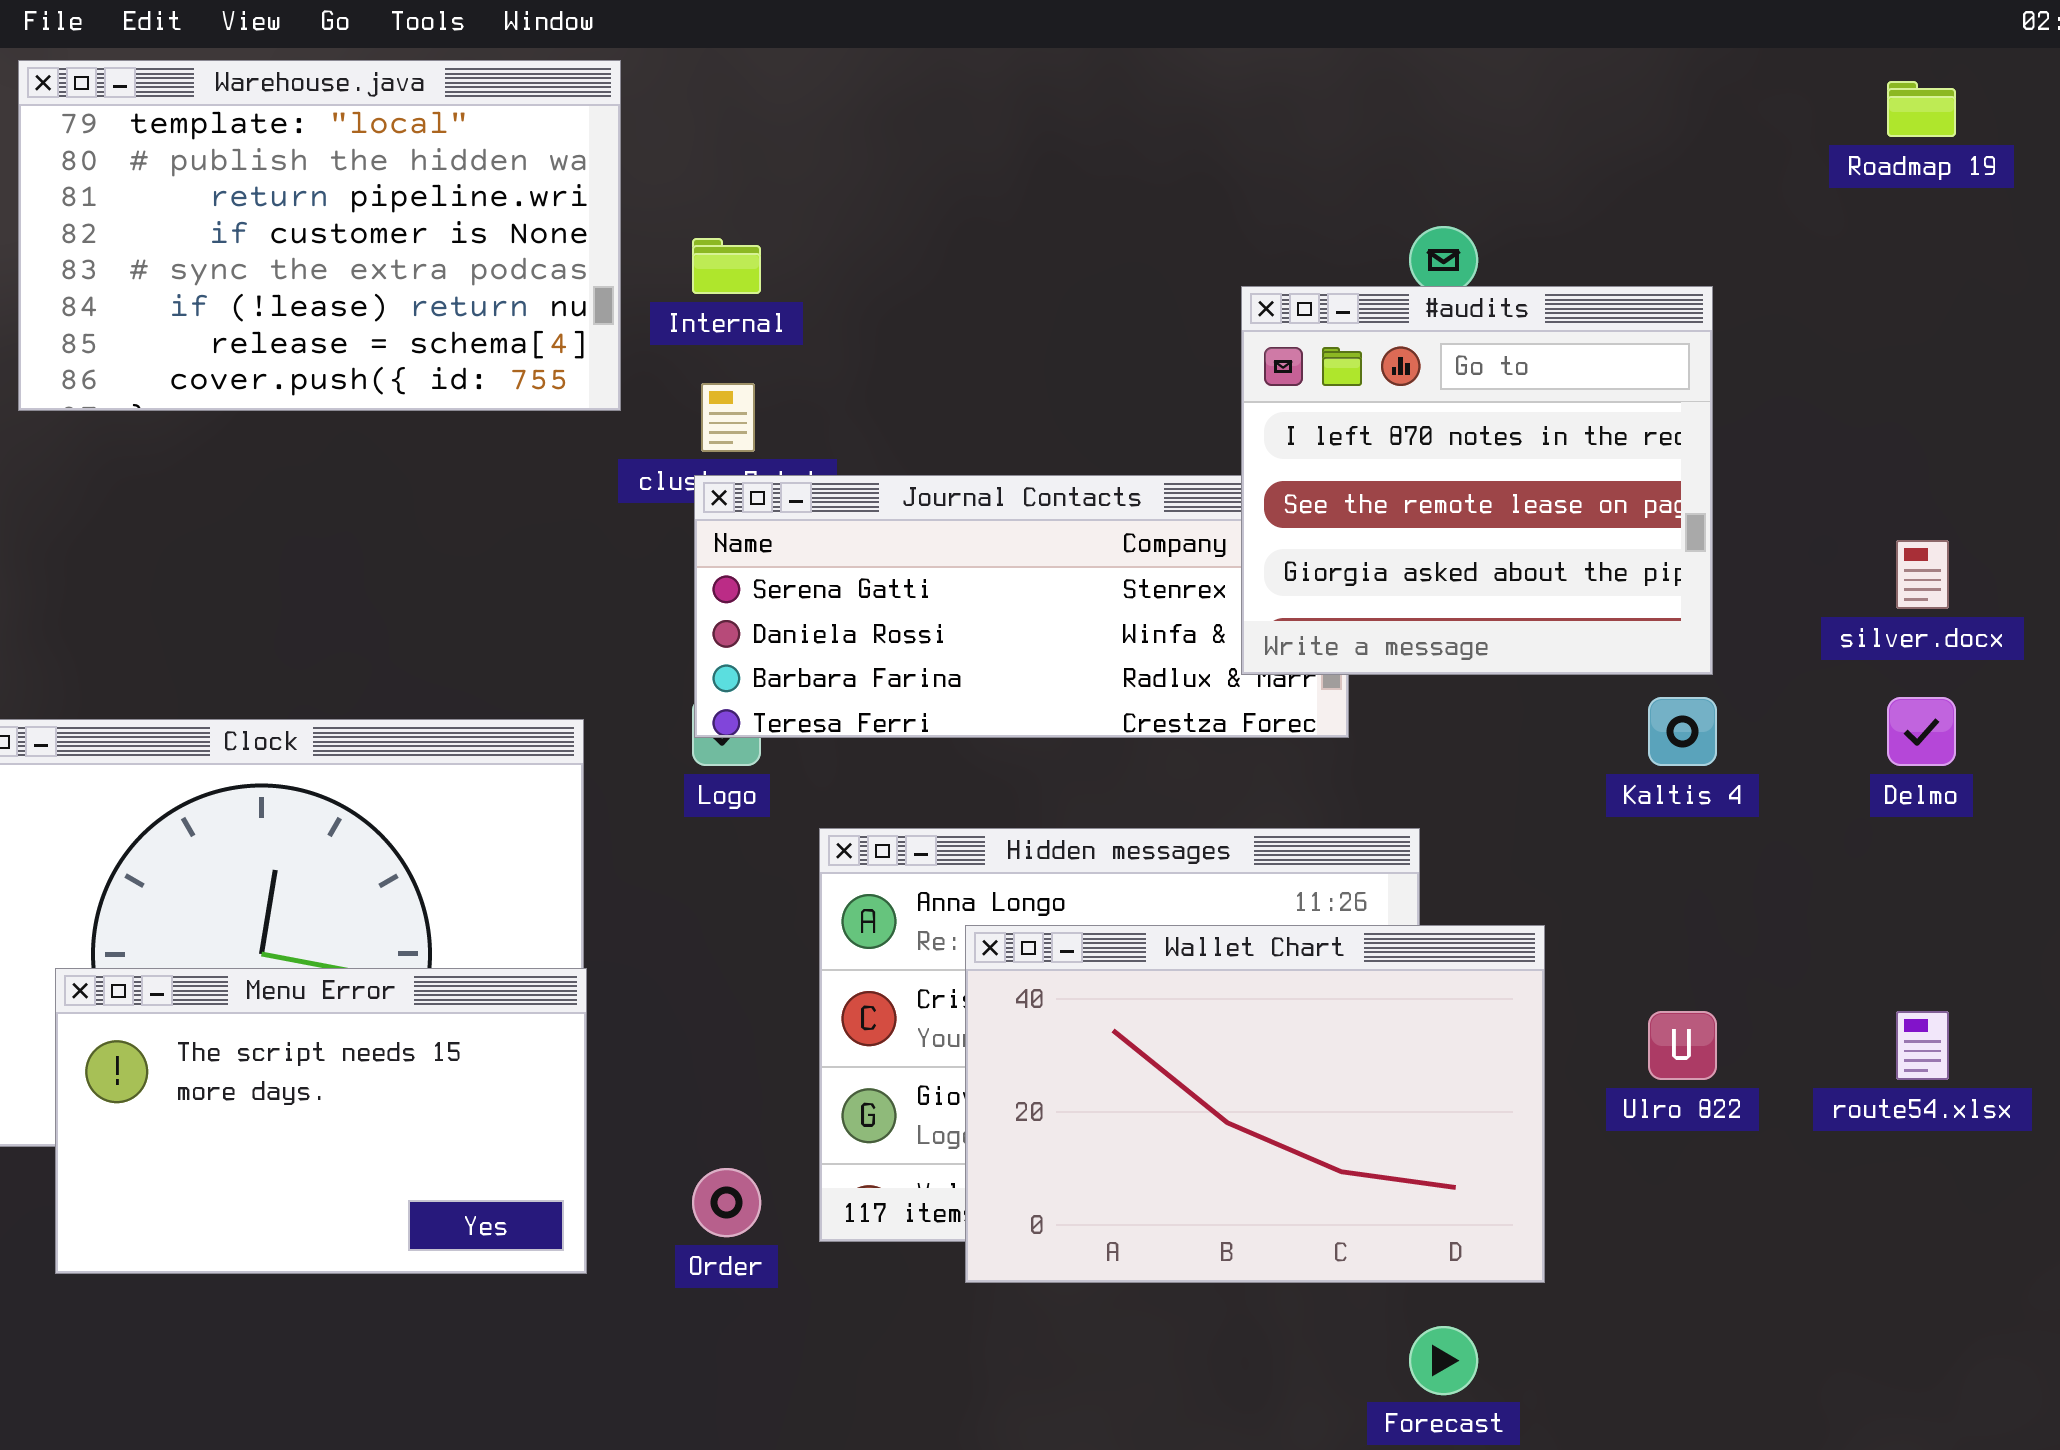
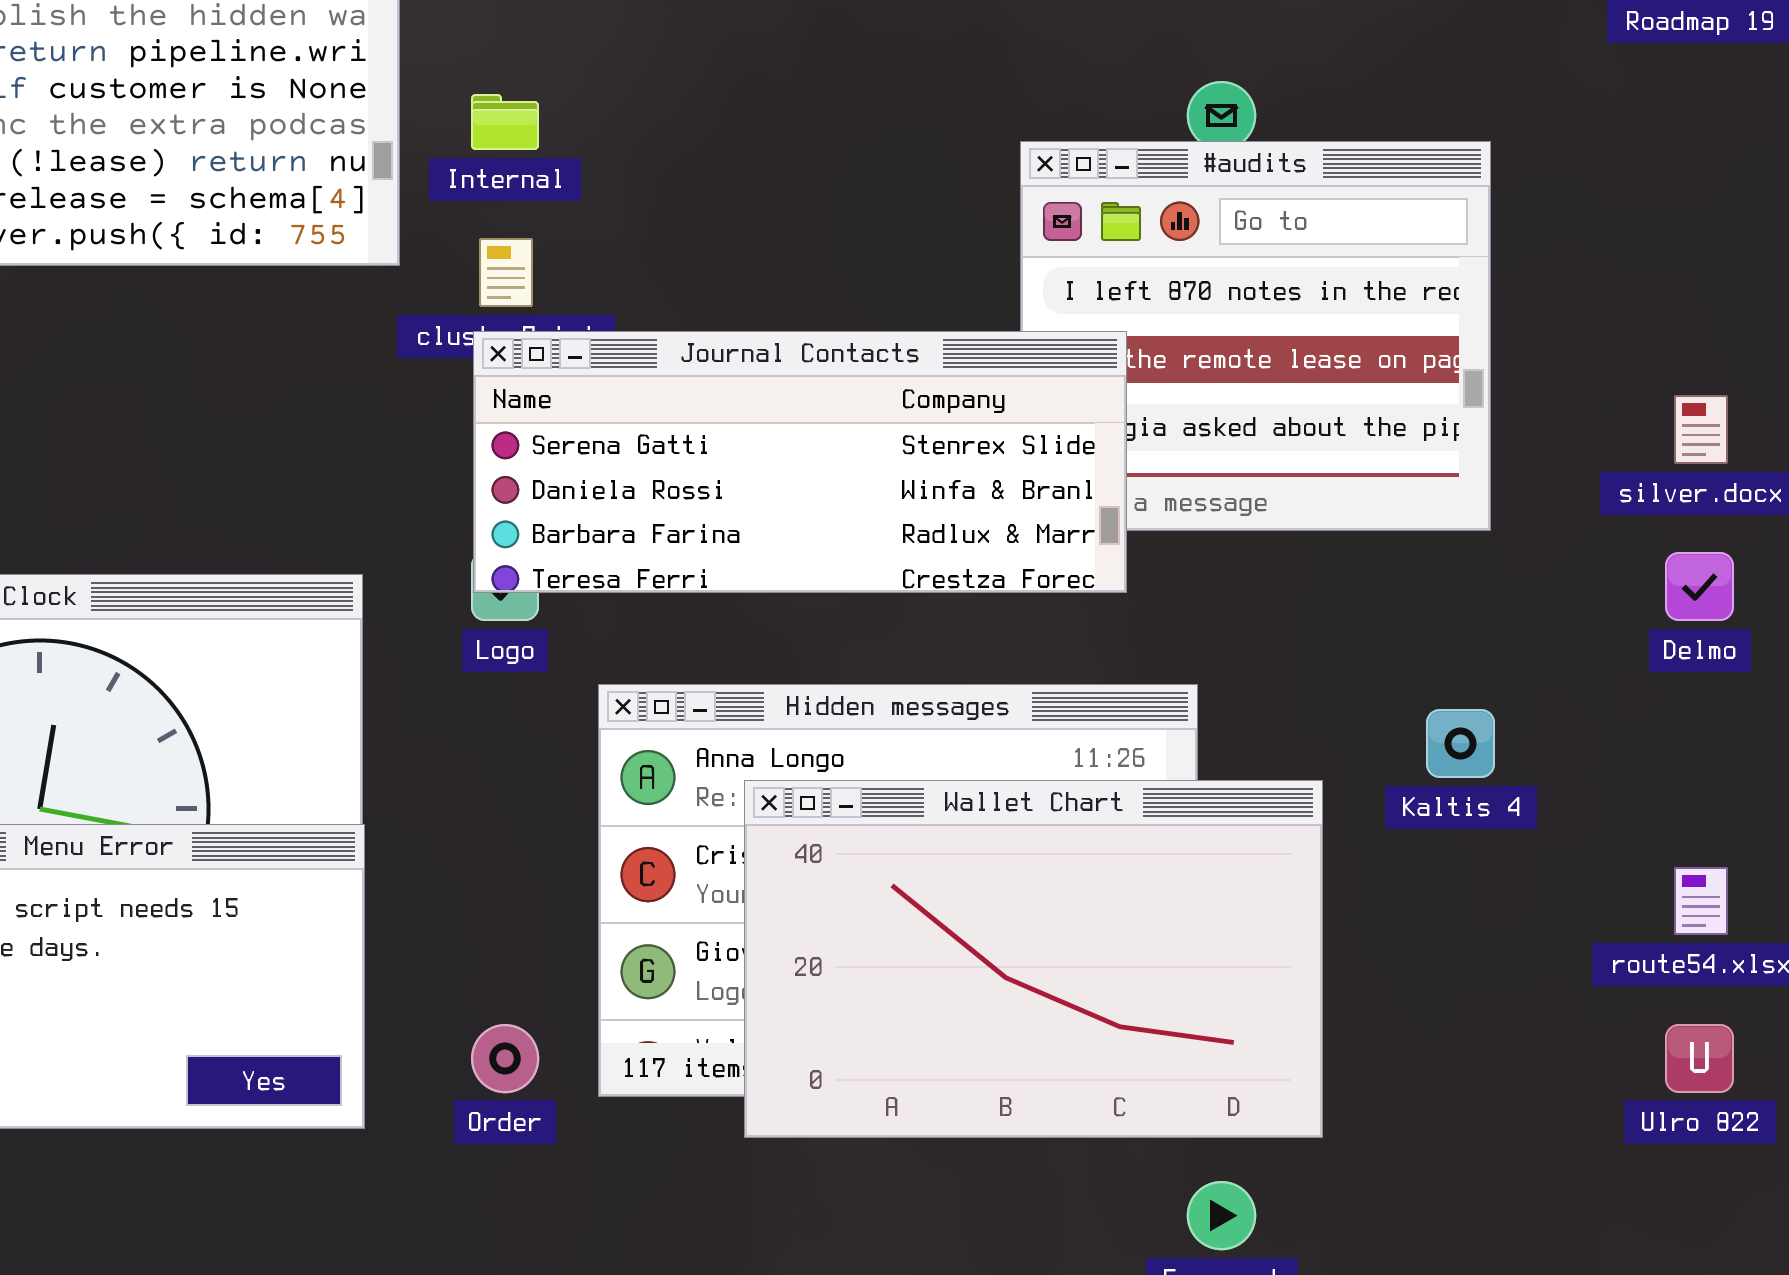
Journal Contacts: [694,475,1349,738] -> [473,331,1127,593], raised
Kaltis 4: [1648,697,1717,766] -> [1426,709,1495,778], moved
Ulro 822: [1648,1011,1717,1080] -> [1665,1024,1734,1093], moved

